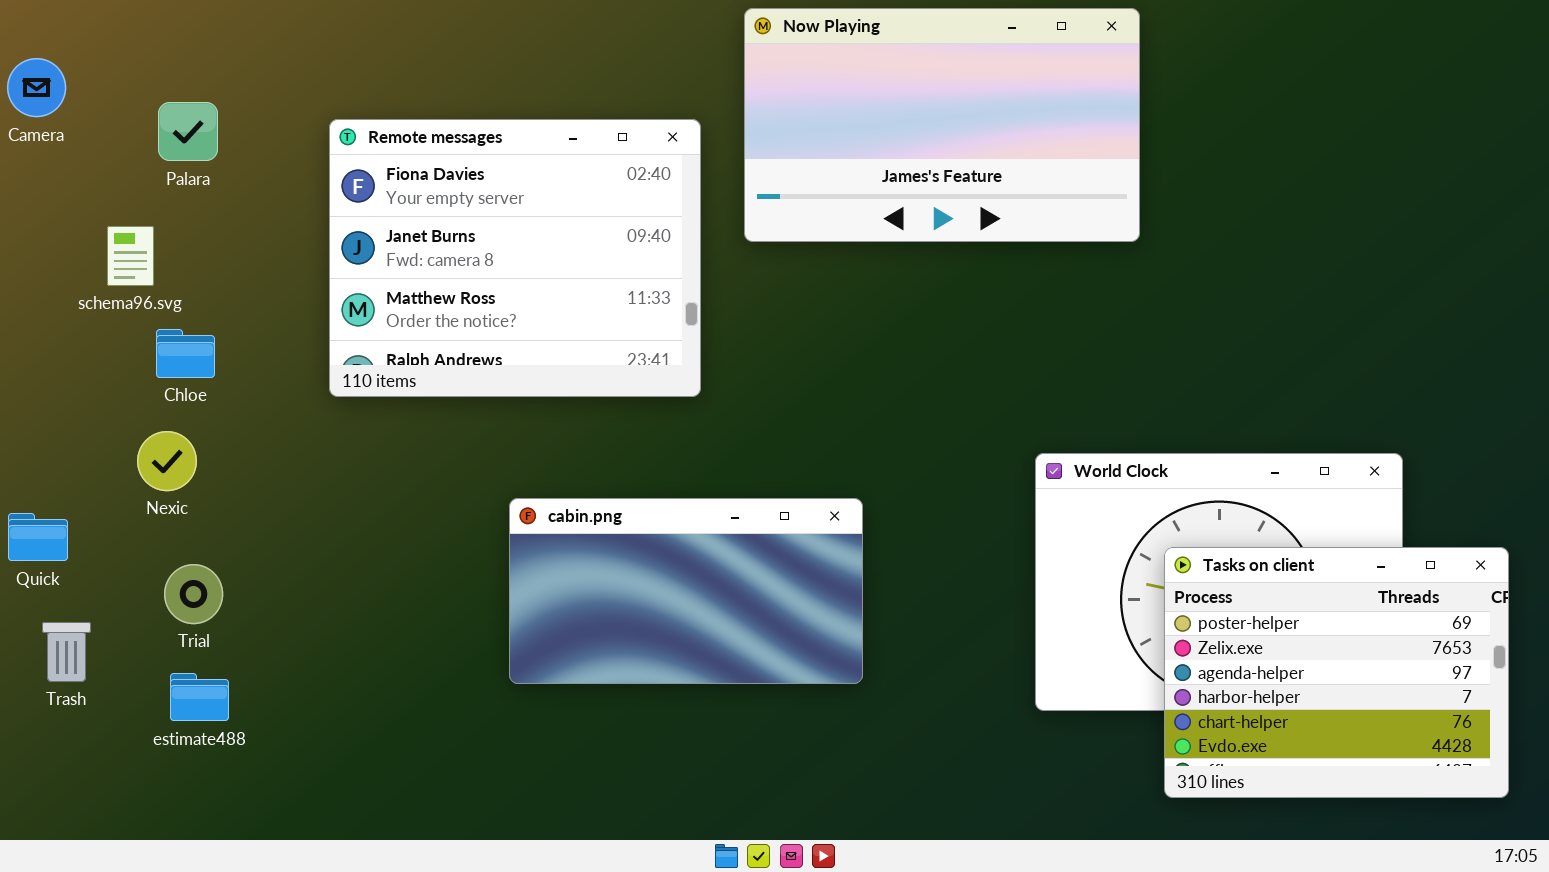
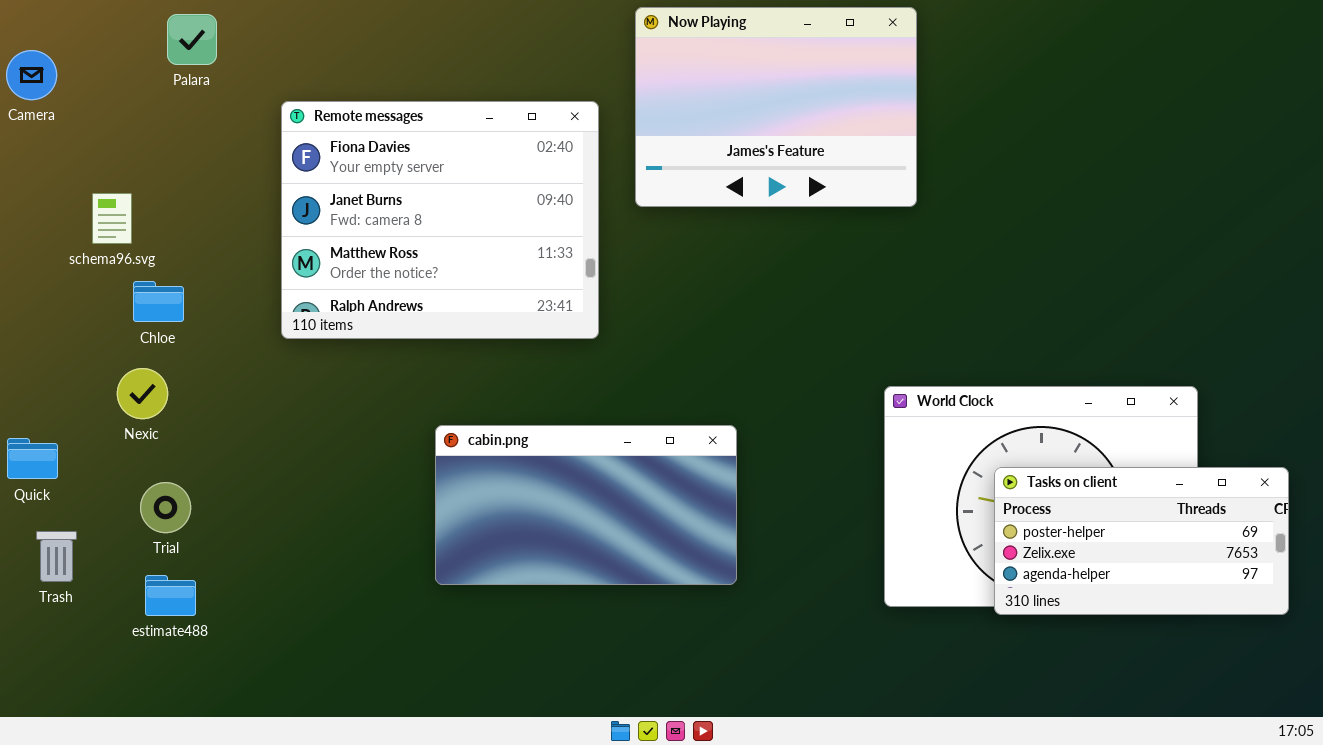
Now Playing: [744,8,1140,242] -> [635,7,917,207], resized
Palara: [158,102,218,161] -> [167,14,217,65], moved
Tasks on client: [1164,547,1509,798] -> [994,467,1289,615], resized

